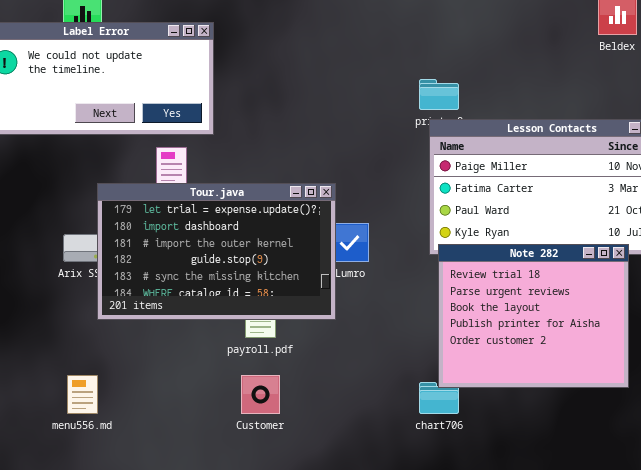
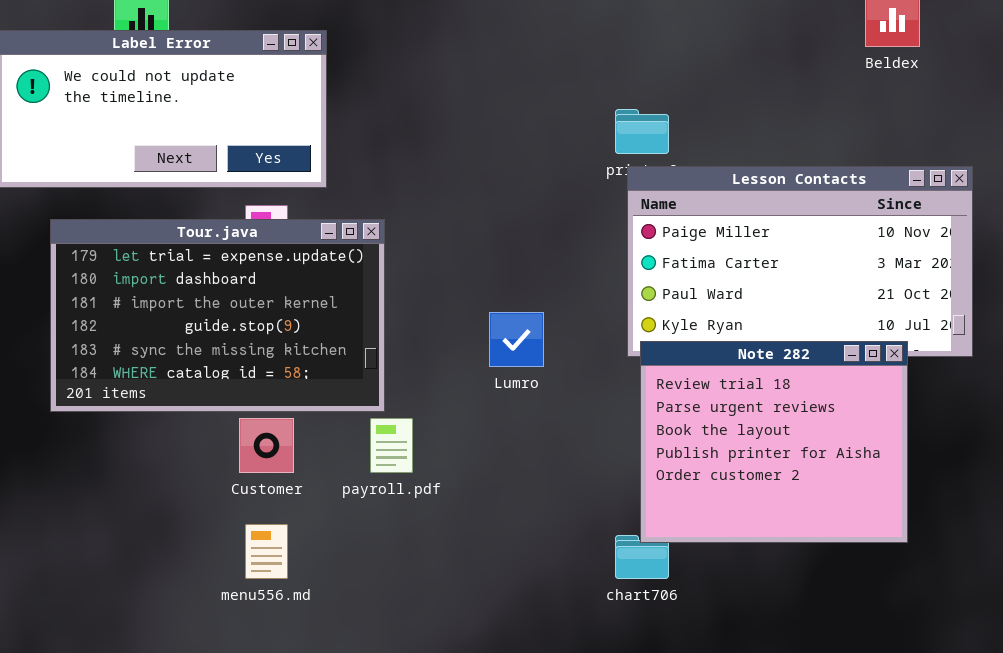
Tour.java: [97,183,336,320] -> [50,219,385,412], moved
menu556.md: [67,375,98,414] -> [245,524,288,579], moved
Customer: [241,375,280,414] -> [239,418,294,473], moved

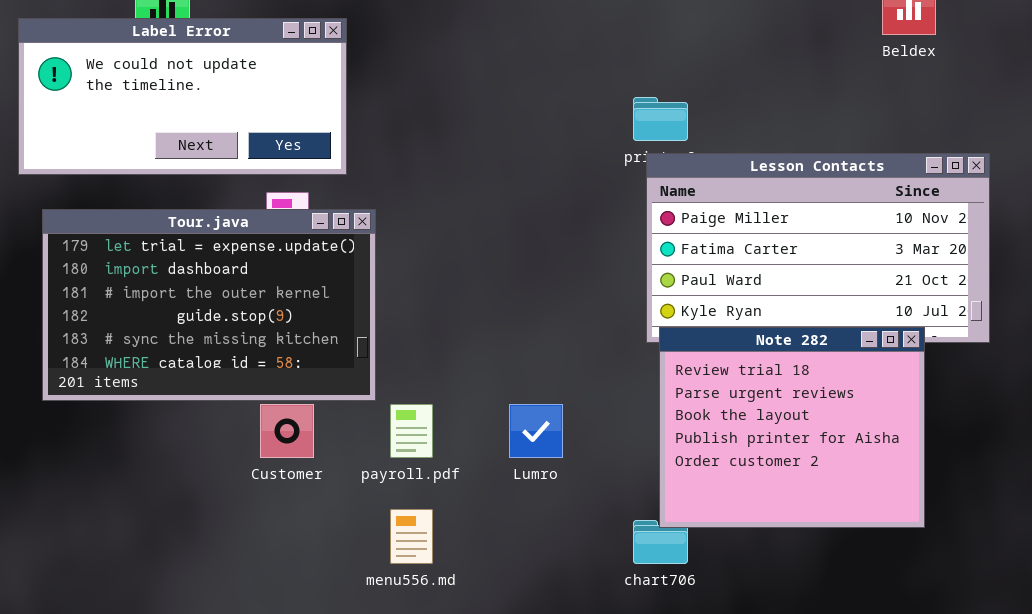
Tour.java: [50,219,385,412] -> [42,209,376,401], moved
Lumro: [489,312,544,367] -> [509,404,563,458], moved
menu556.md: [245,524,288,579] -> [390,509,433,564], moved

